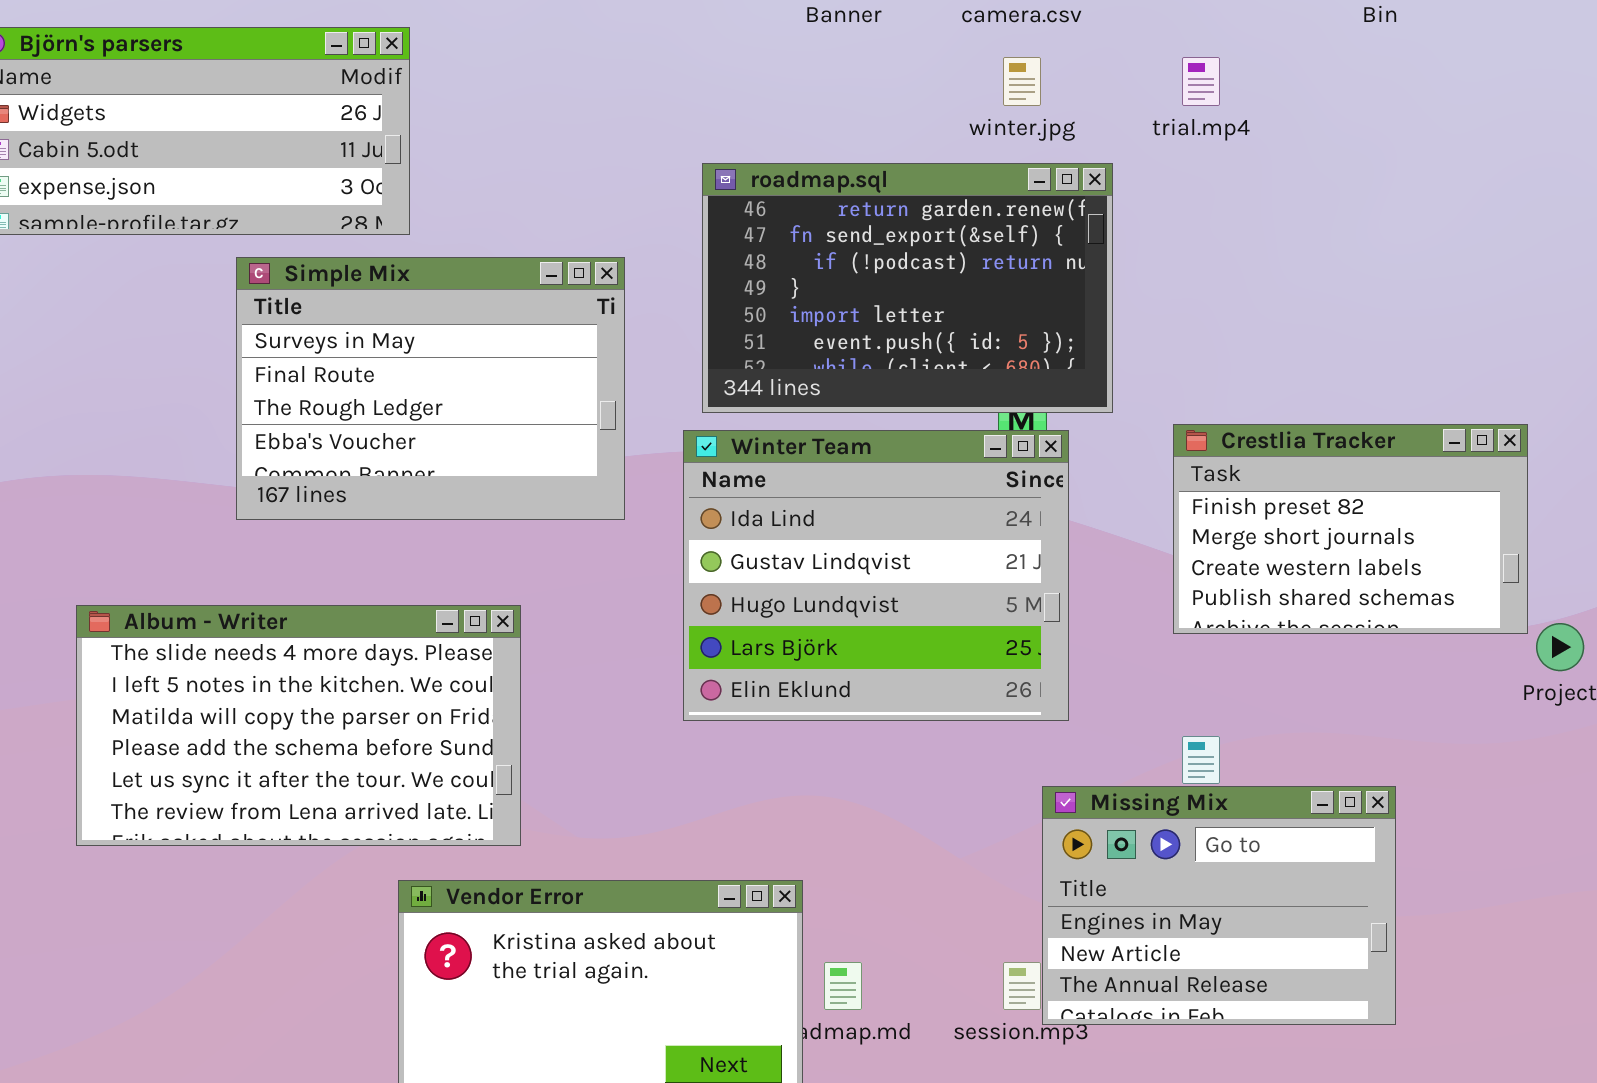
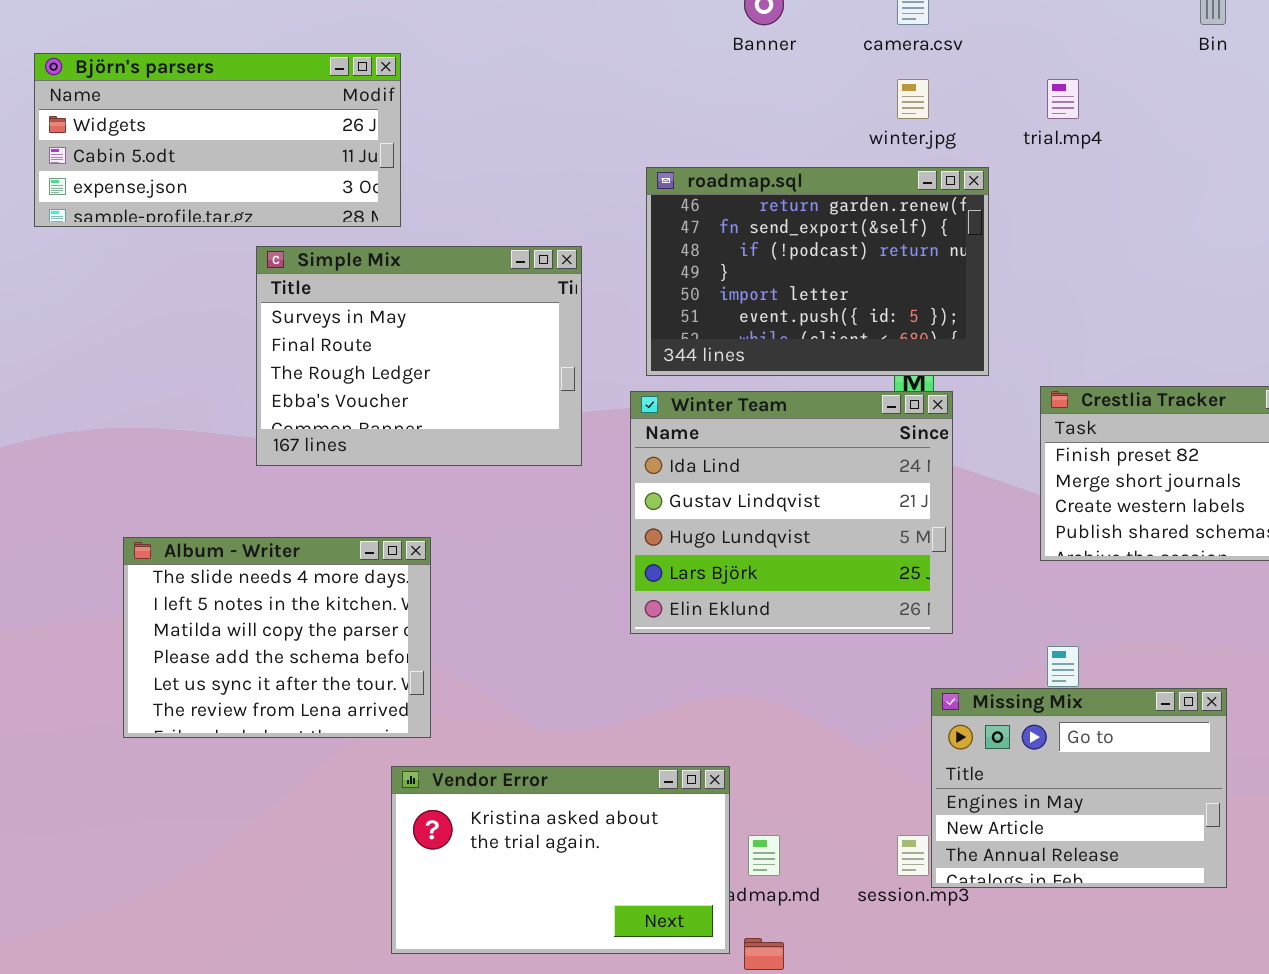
Album - Writer: [76,605,521,846] -> [123,537,431,738], resized

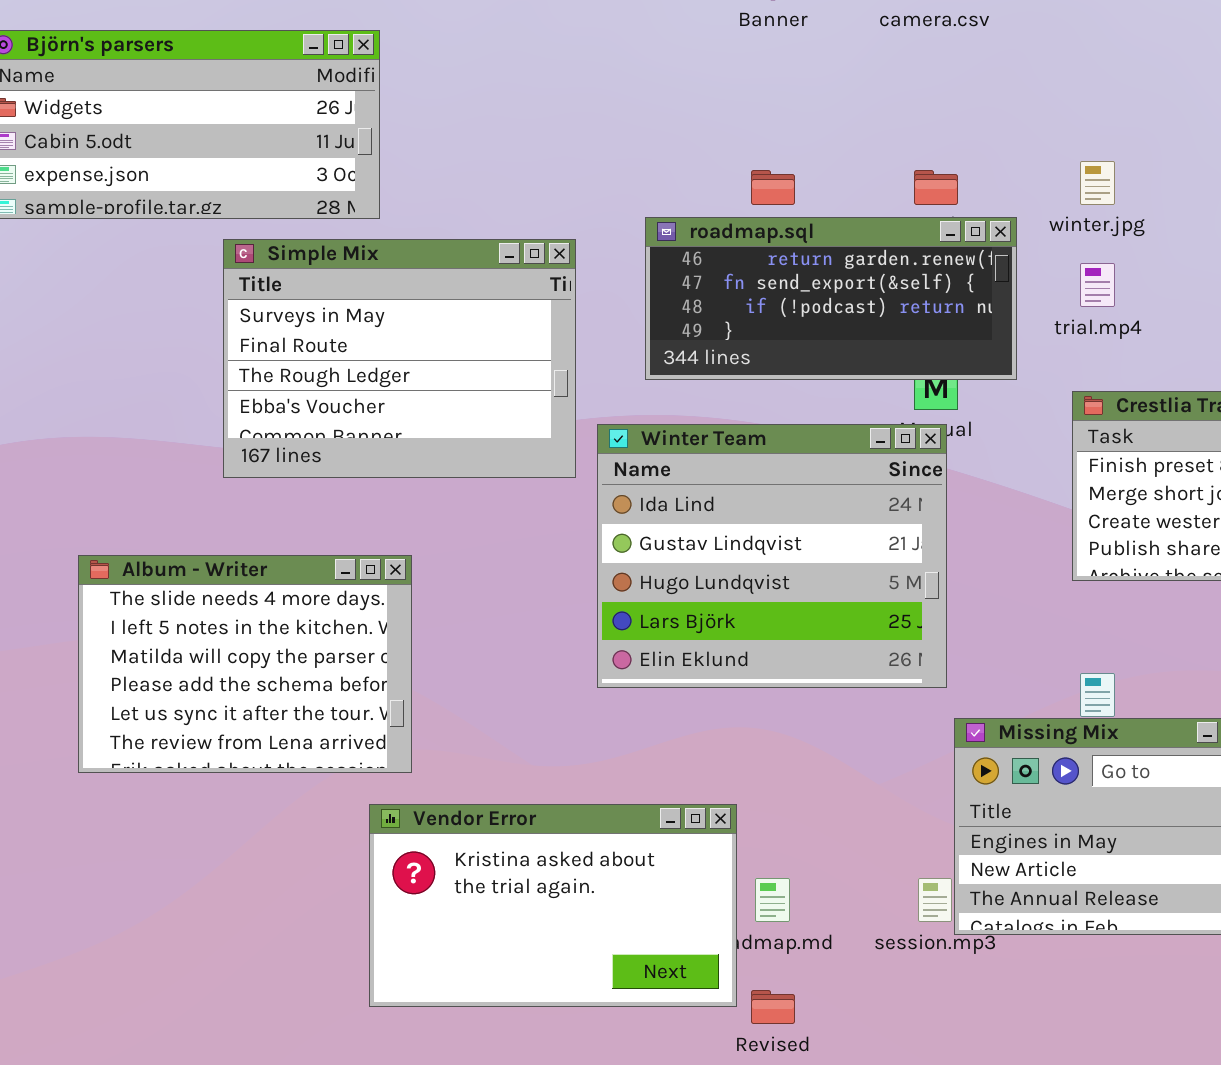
winter.jpg: [897,79,929,119] -> [1080,161,1115,205], moved
trial.mp4: [1047,79,1079,119] -> [1080,263,1115,307], moved
roadmap.sql: [646,167,989,376] -> [645,217,1017,380], resized
Winter Team: [630,391,953,634] -> [597,424,947,688], moved

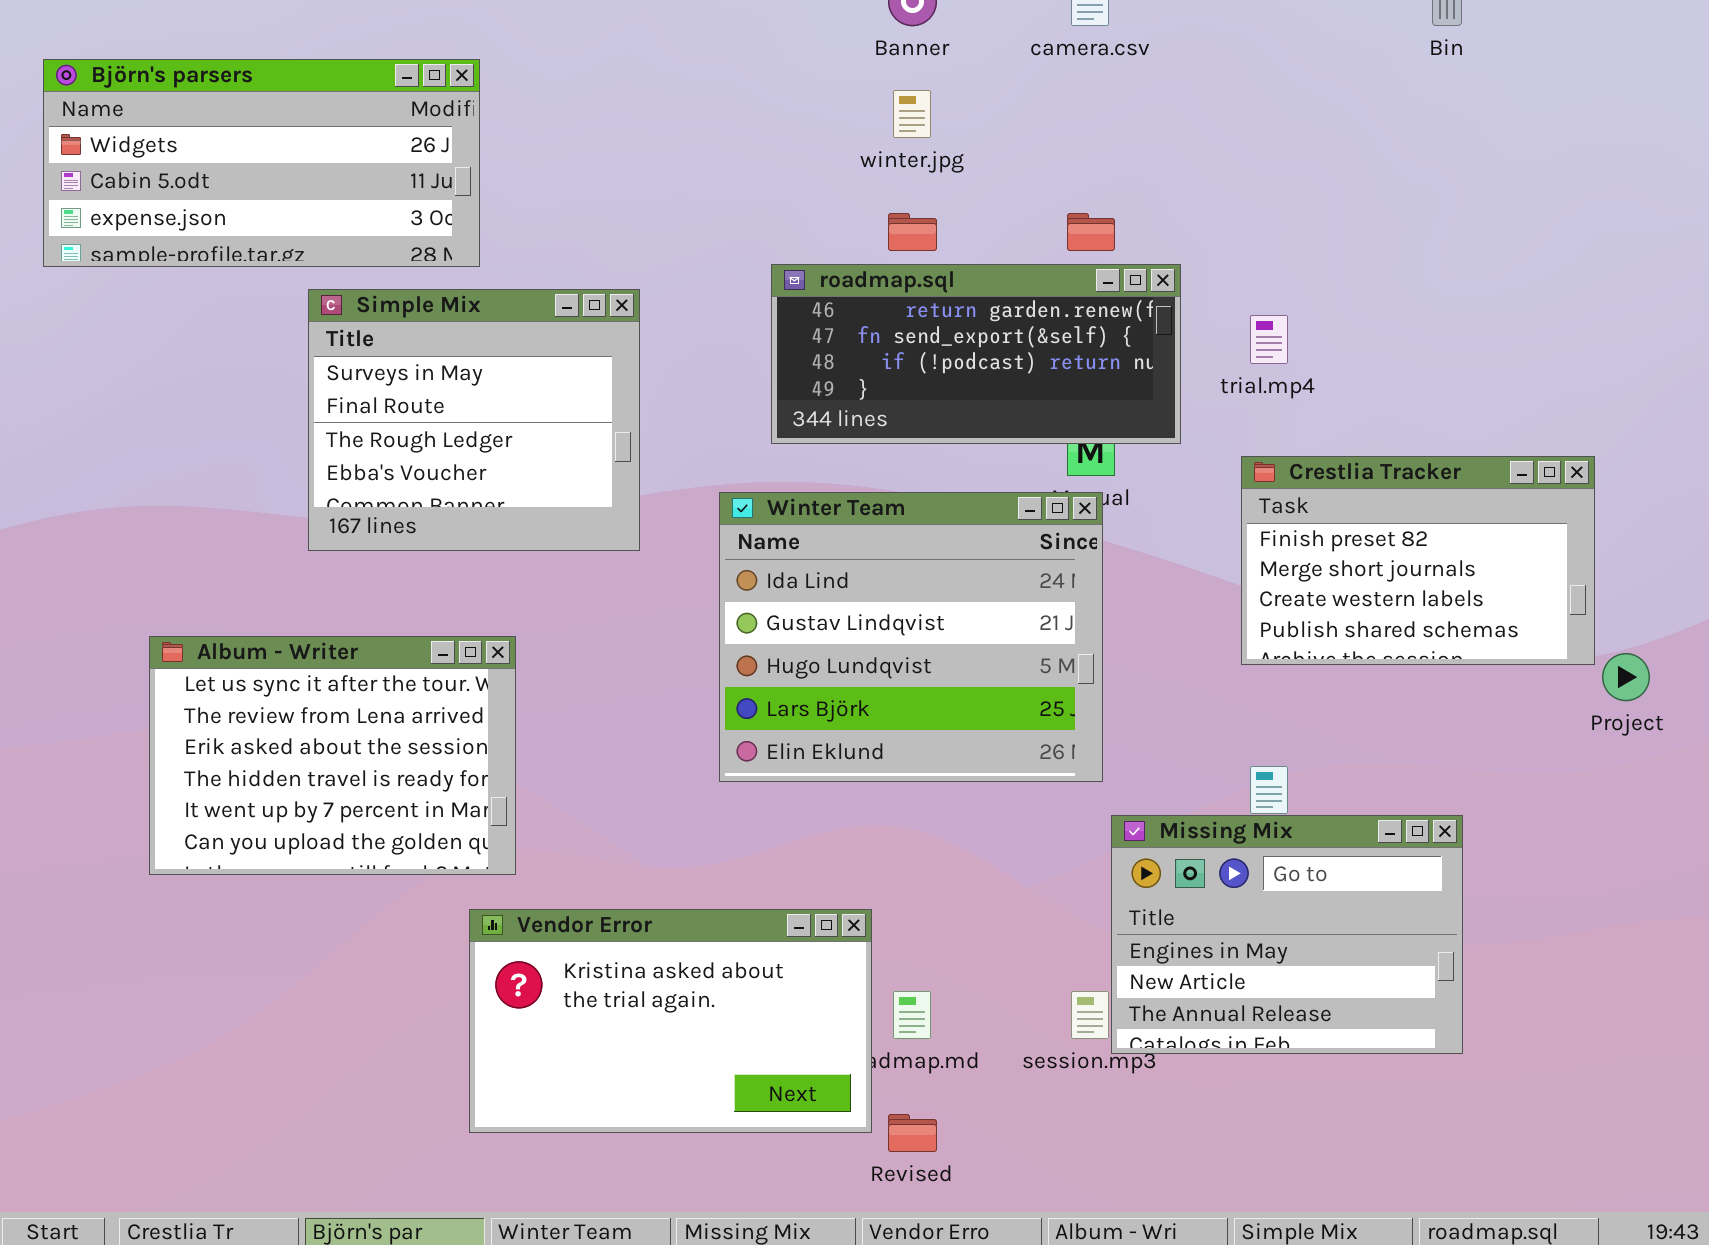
winter.jpg: [1080,161,1115,205] -> [893,90,931,138], moved
Simple Mix: [223,239,576,478] -> [308,289,640,551], resized
Album - Writer: [78,555,412,773] -> [149,636,516,875], scrolled down 4 rows

